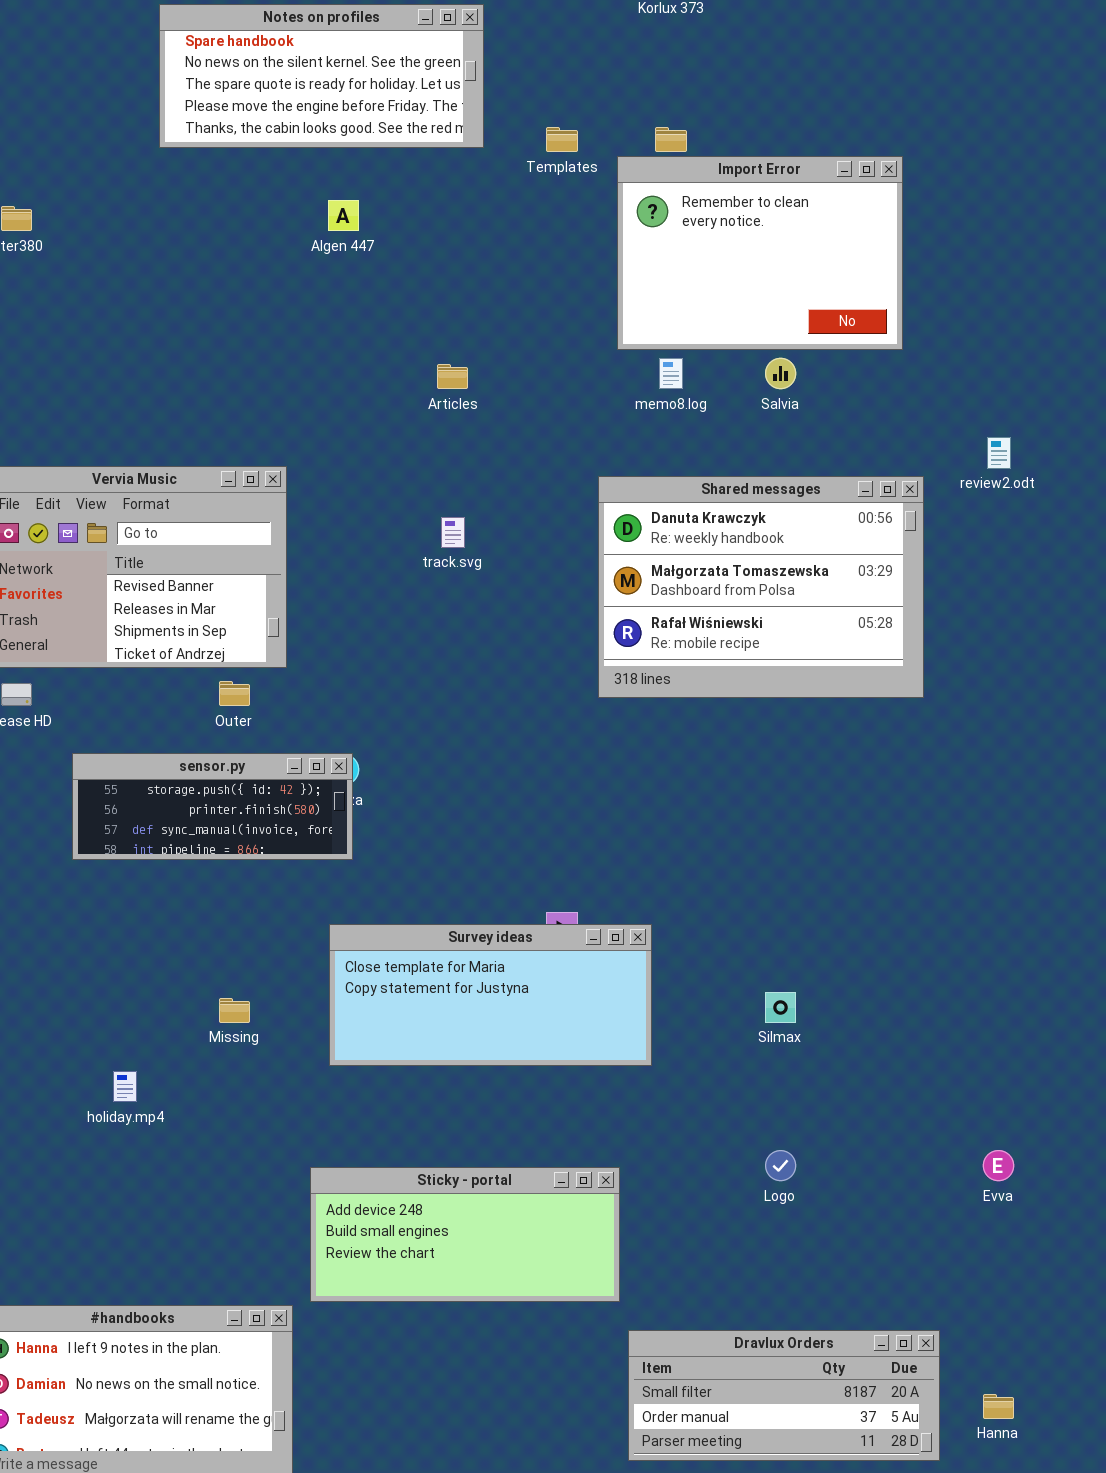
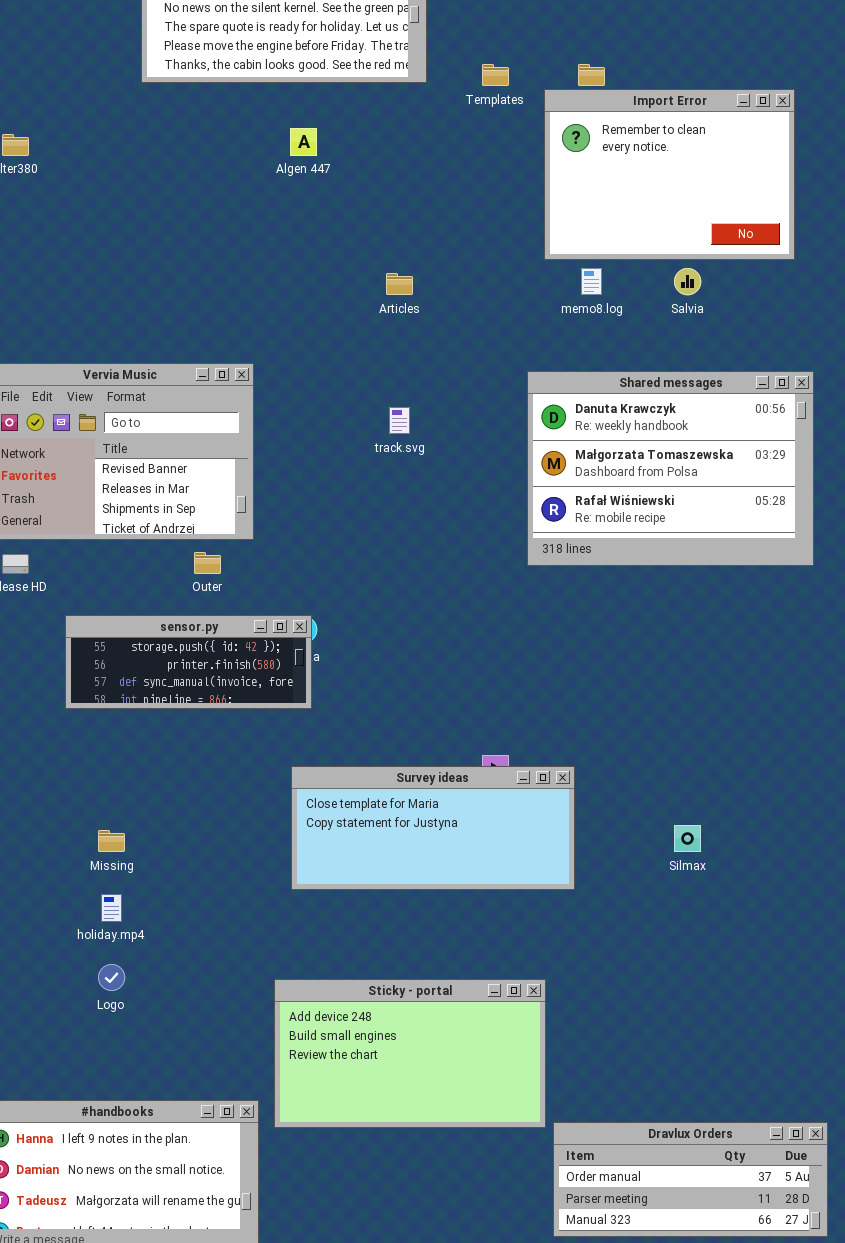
Missing: [219,998,250,1023] -> [98,830,125,852], moved
Logo: [765,1150,796,1181] -> [98,964,125,991], moved
Sticky - portal: [310,1167,620,1302] -> [274,979,546,1128], resized
Dravlux Orders: [628,1330,940,1461] -> [553,1122,828,1237], scrolled down 1 row

